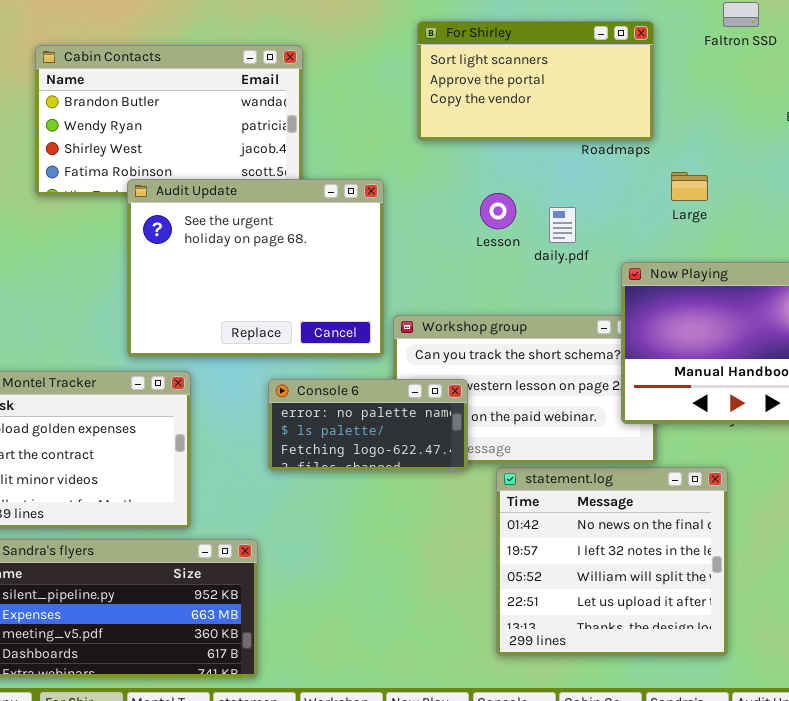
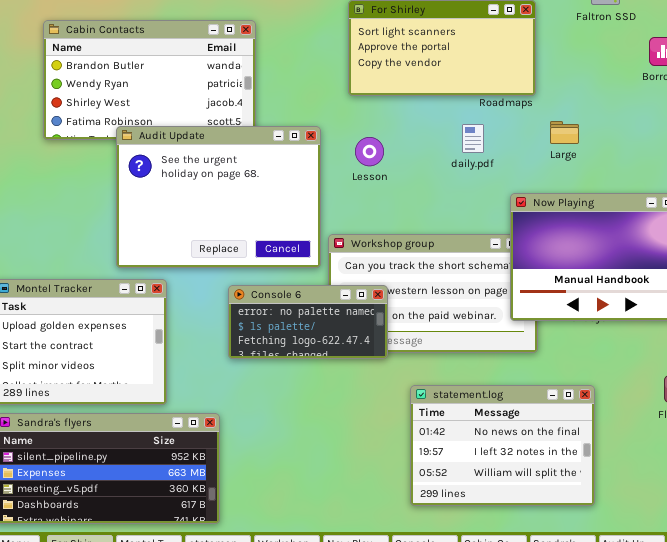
Lesson: [480,193,516,229] -> [355,137,384,166], moved
daily.pdf: [549,207,576,243] -> [462,124,484,153], moved
statement.log: [496,467,728,656] -> [410,385,595,506], resized

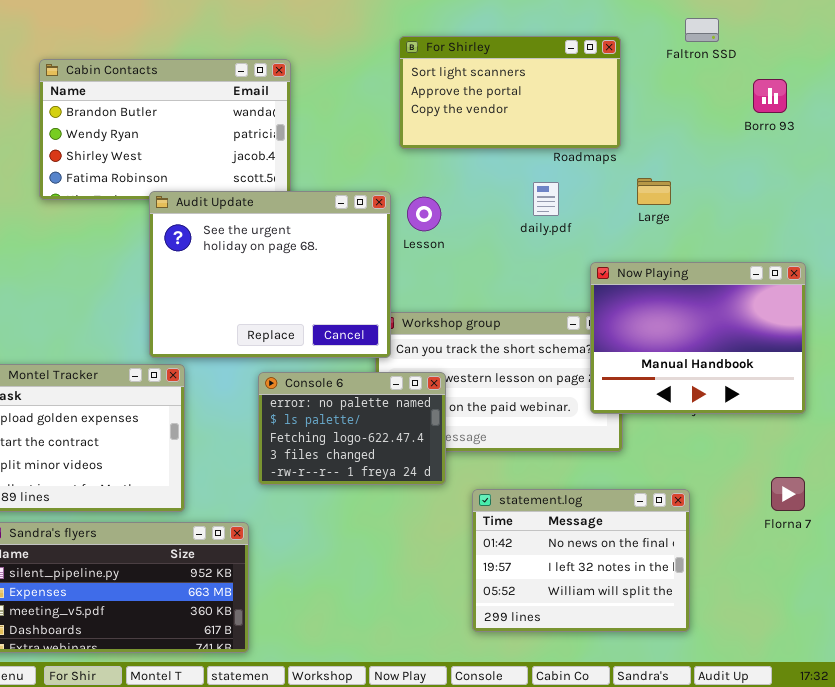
Audit Update: [116,126,321,268] -> [149,191,391,358], moved
Console 6: [228,285,388,359] -> [258,372,446,485], resized

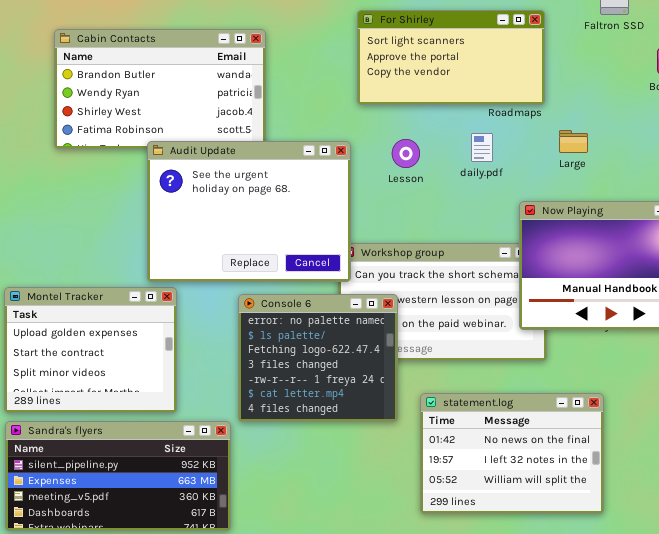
Lesson: [407,197,441,231] -> [392,139,420,168], moved
Console 6: [258,372,446,485] -> [238,294,398,422], resized

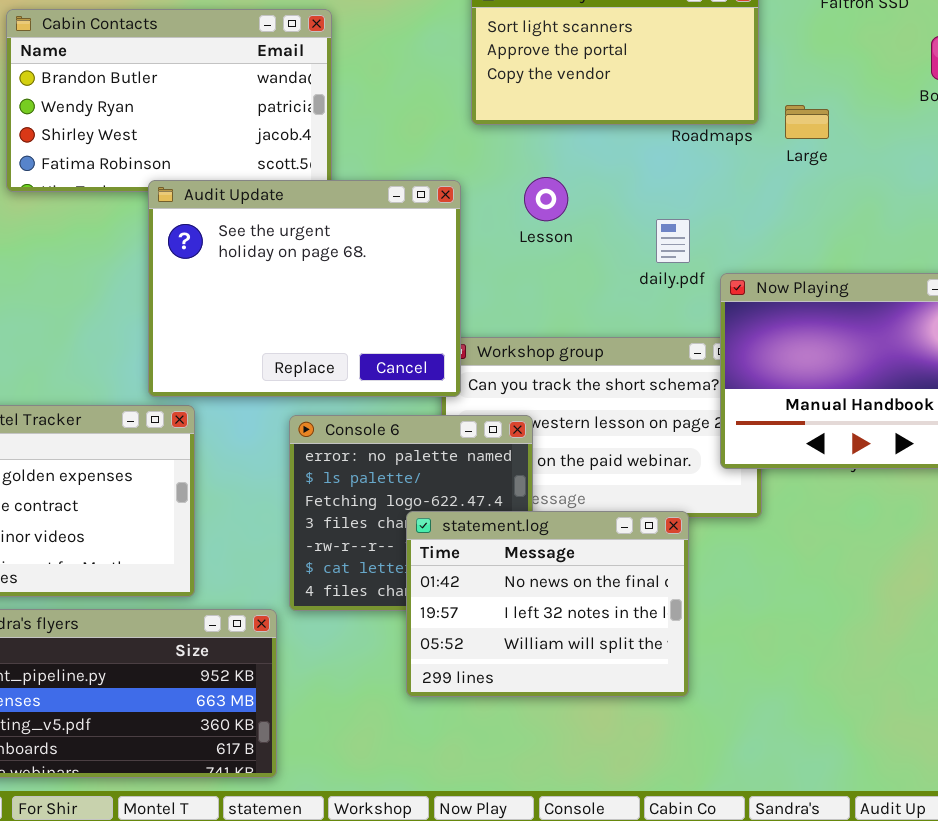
Large: [559,130,588,153] -> [785,105,829,139], moved
daily.pdf: [471,133,493,162] -> [656,219,690,263], moved
statement.log: [420,393,604,514] -> [406,511,689,697], moved

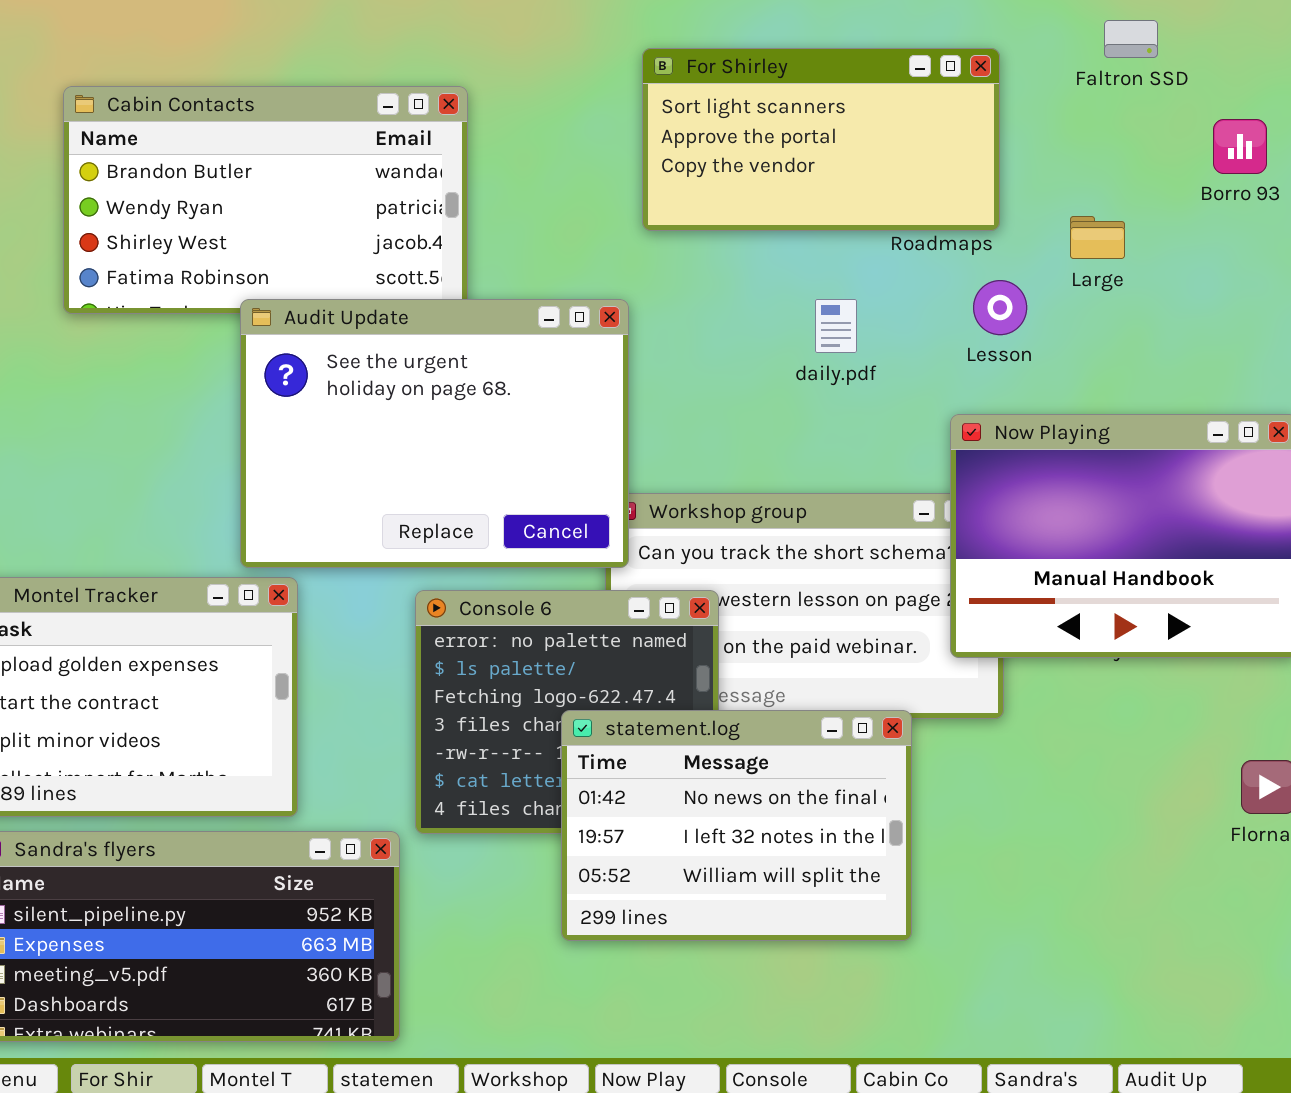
Large: [785,105,829,139] -> [1070,216,1125,259], moved
Lesson: [524,177,568,221] -> [973,280,1027,335], moved
daily.pdf: [656,219,690,263] -> [815,299,857,353], moved

